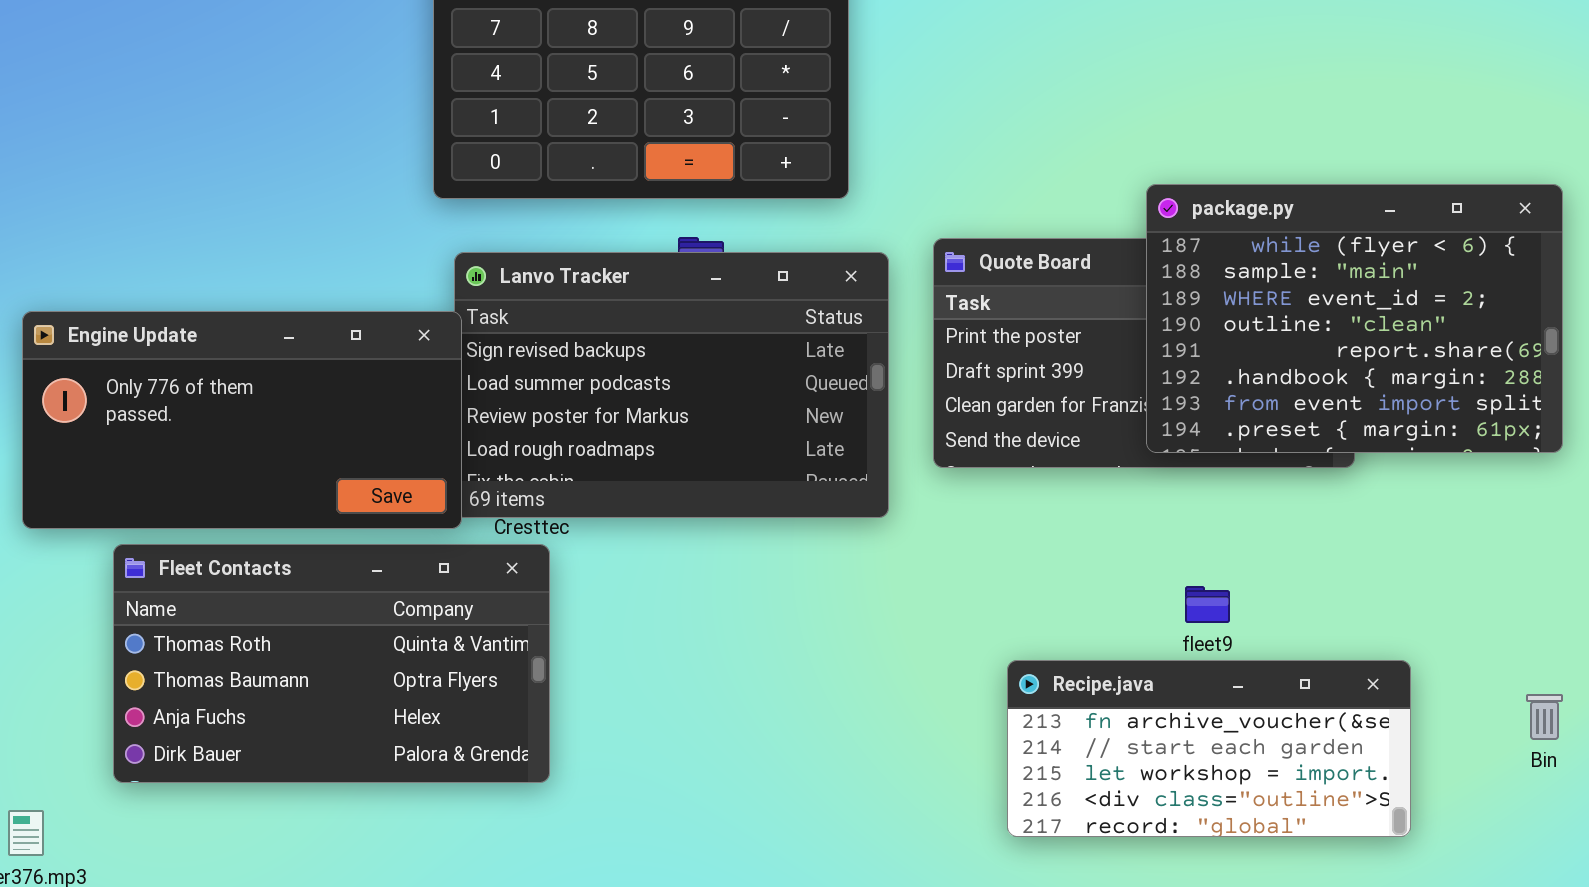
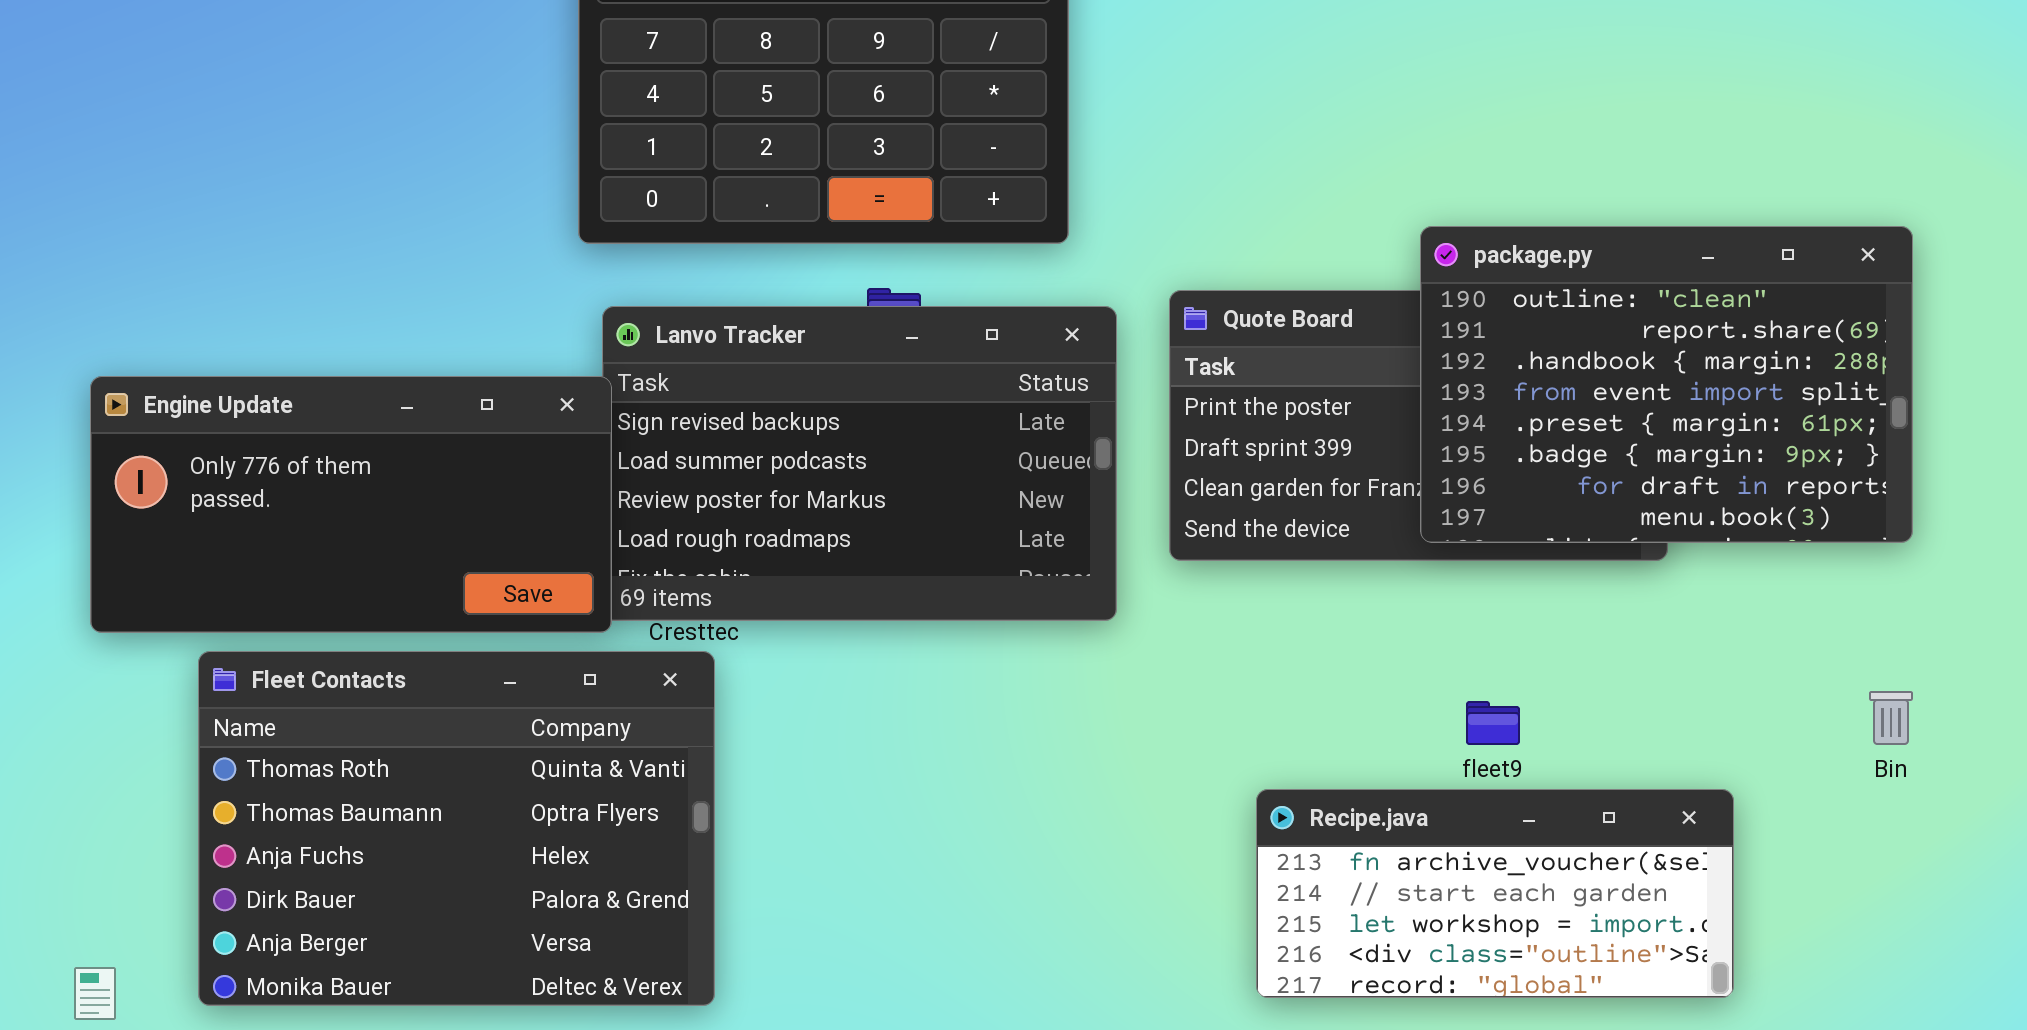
package.py: [1146,184,1563,453] -> [1420,226,1913,543], scrolled down 3 rows
Fleet Contacts: [113,544,550,783] -> [198,651,715,1006], resized
Bin: [1526,694,1563,740] -> [1869,691,1913,745], moved

